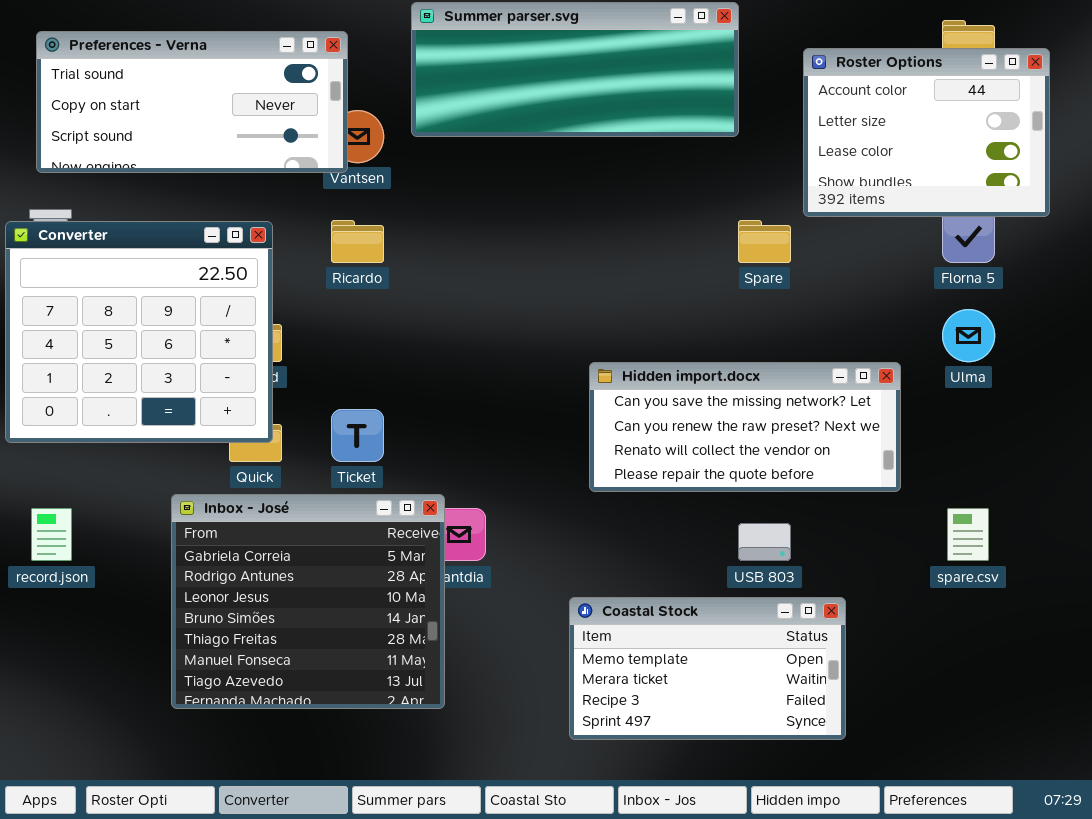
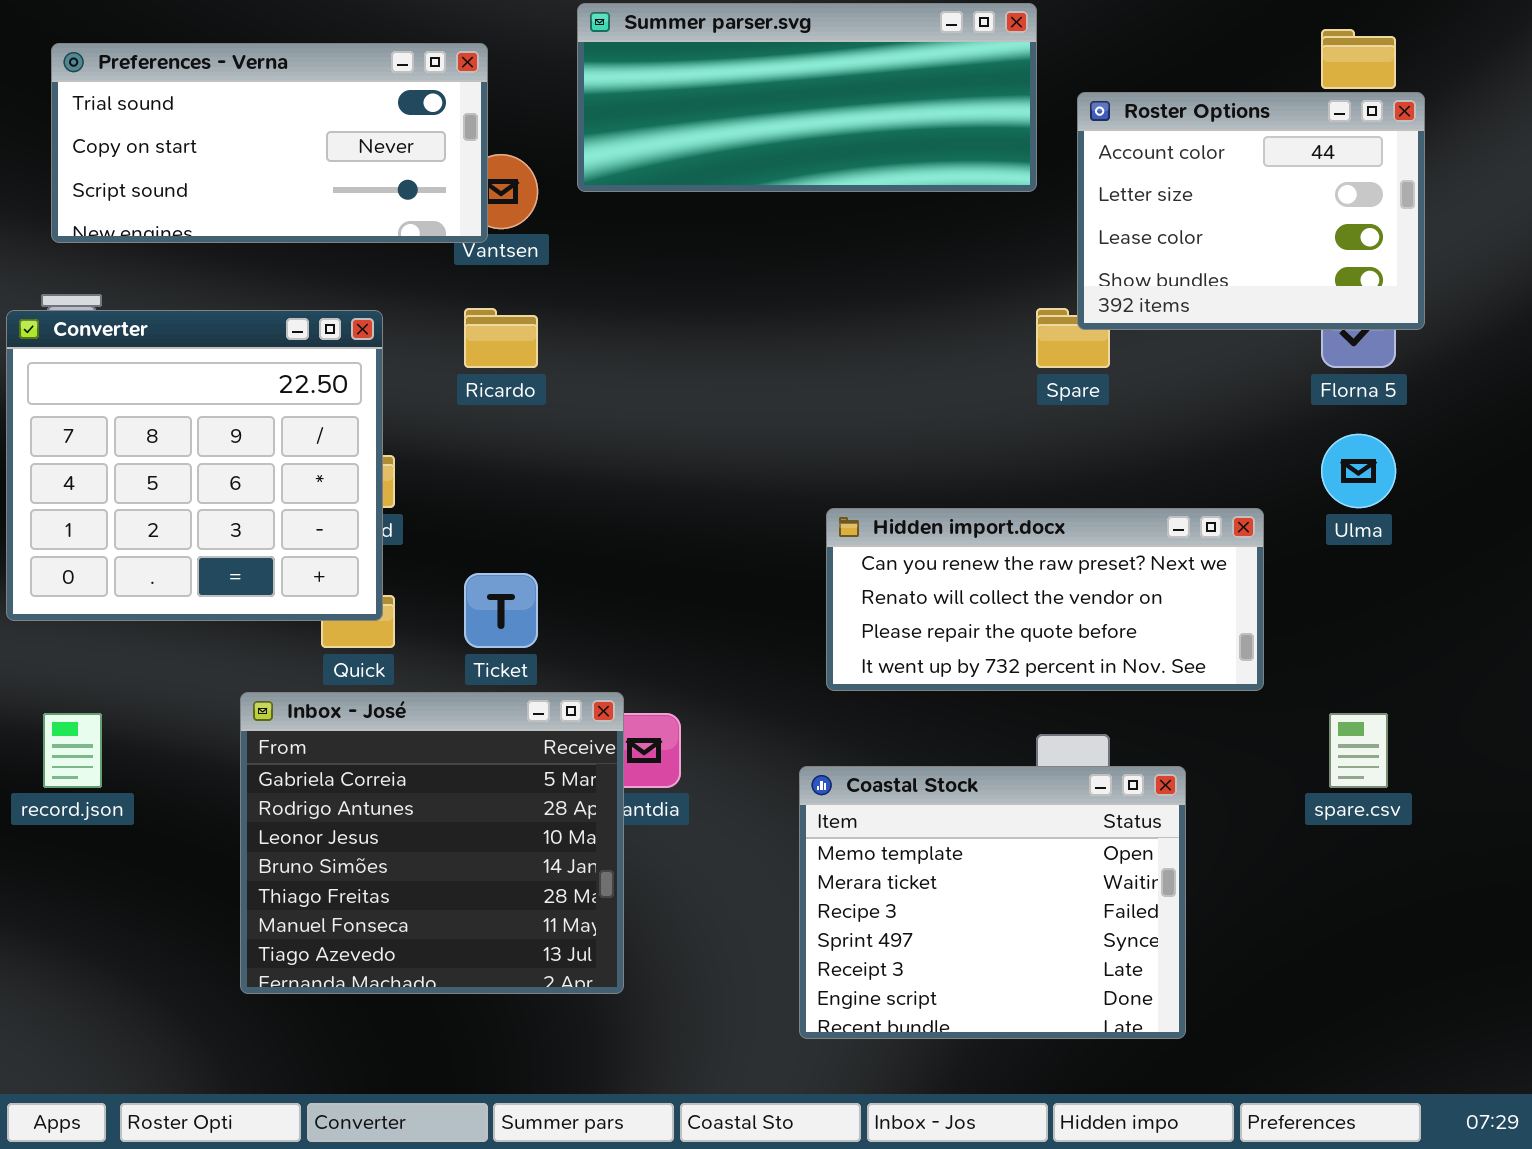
Roster Options: [803,48,1050,217] -> [1077,92,1425,330], moved
Hidden import.docx: [589,362,901,492] -> [826,508,1264,691], scrolled down 1 row
Coastal Stock: [569,597,846,740] -> [799,766,1186,1039], resized

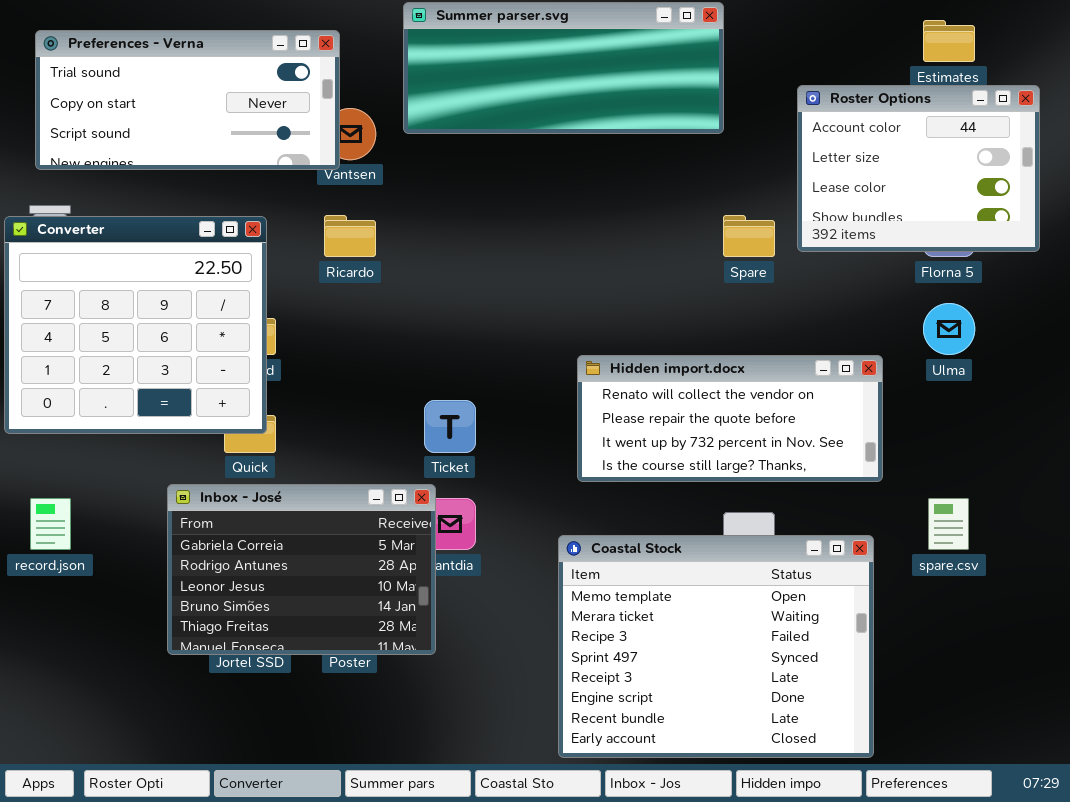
Roster Options: [1077,92,1425,330] -> [797,85,1040,252], moved
Hidden import.docx: [826,508,1264,691] -> [577,355,883,482], scrolled down 1 row
Ticket: [464,573,538,648] -> [424,400,476,453], moved
Inbox - José: [240,692,624,994] -> [167,484,436,655], resized
Coastal Stock: [799,766,1186,1039] -> [558,535,874,758], resized

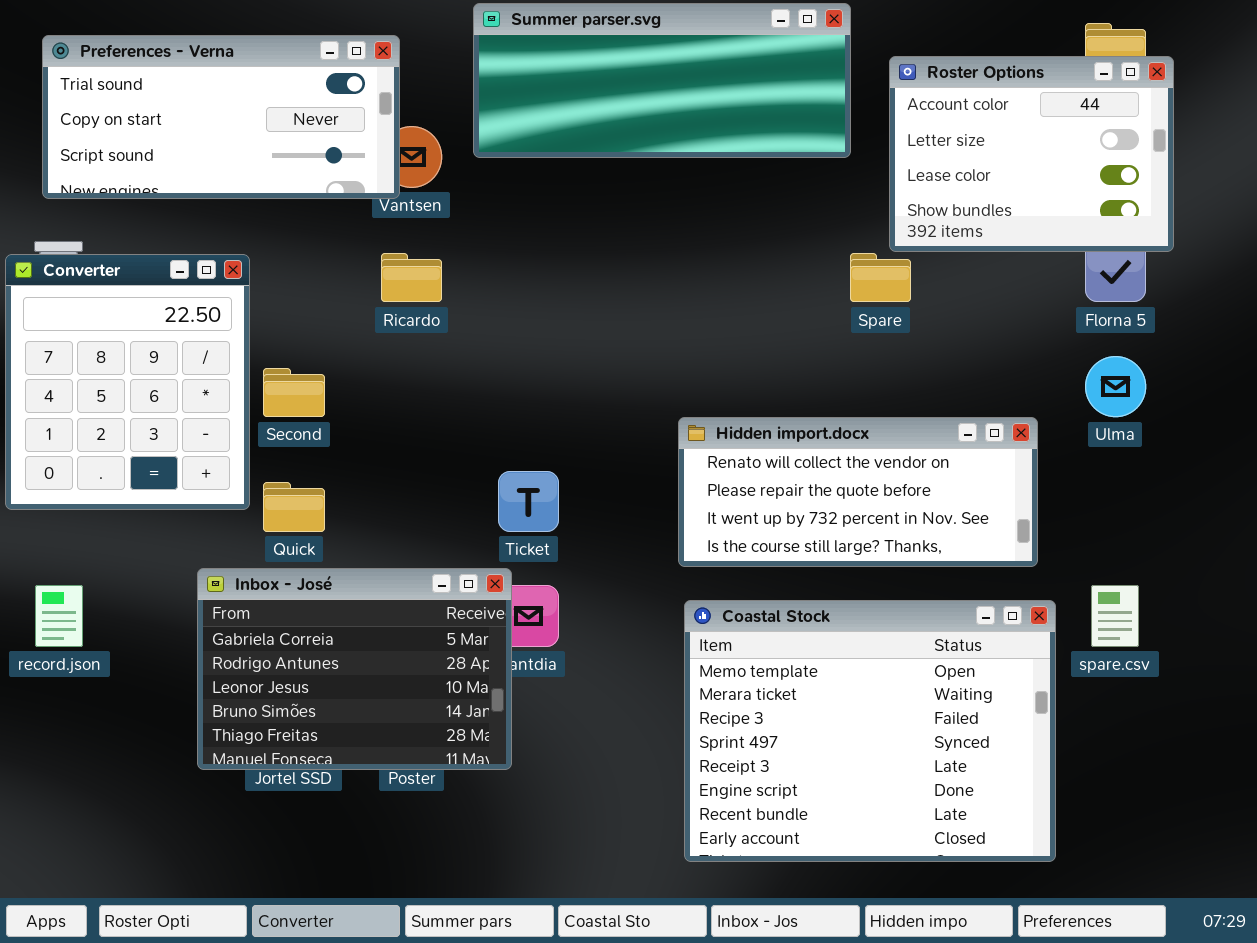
Roster Options: [797,85,1040,252] -> [889,56,1174,252], moved
Converter: [4,216,267,434] -> [5,254,250,510], resized
Coastal Stock: [558,535,874,758] -> [684,600,1056,862], moved

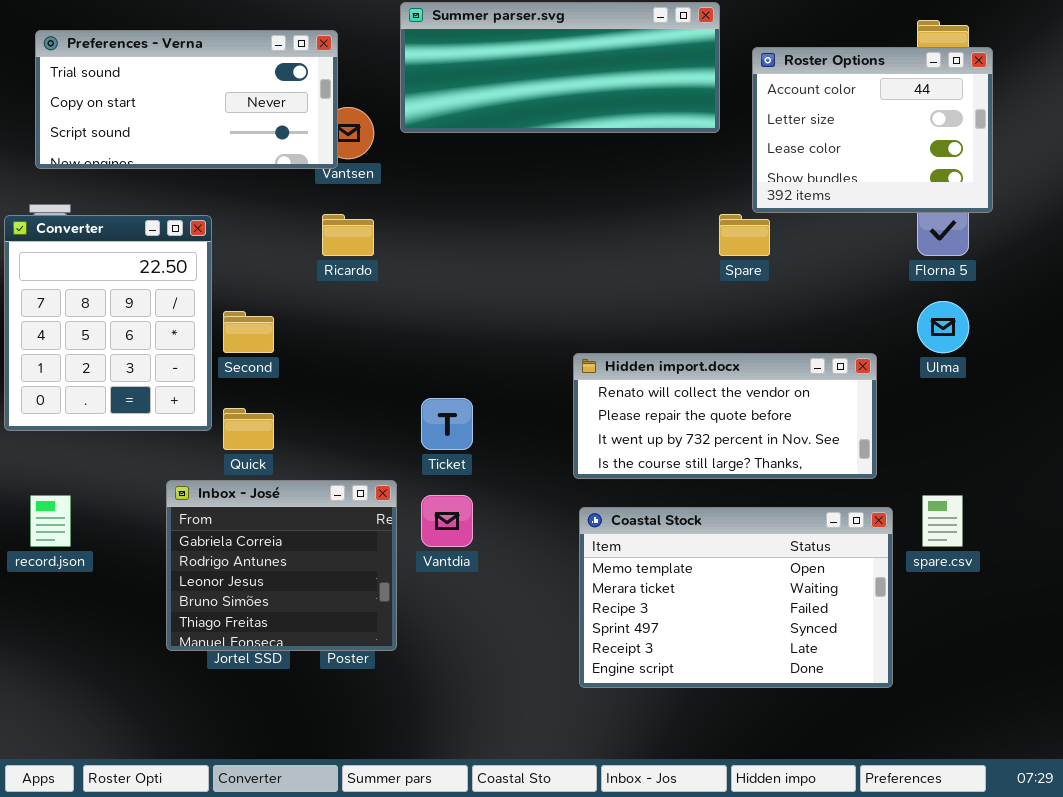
Inbox - José: [197,568,512,770] -> [166,480,397,651], resized
Coastal Stock: [684,600,1056,862] -> [579,507,893,688], resized

